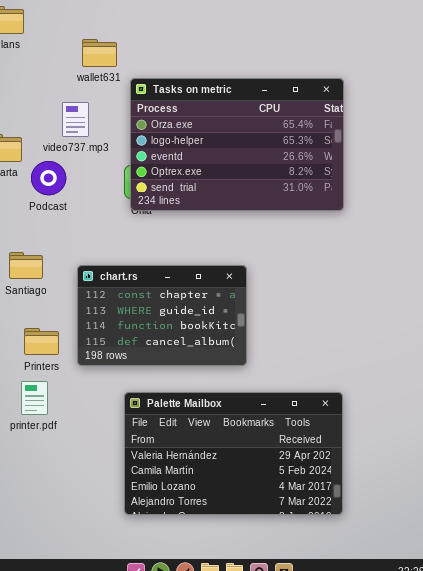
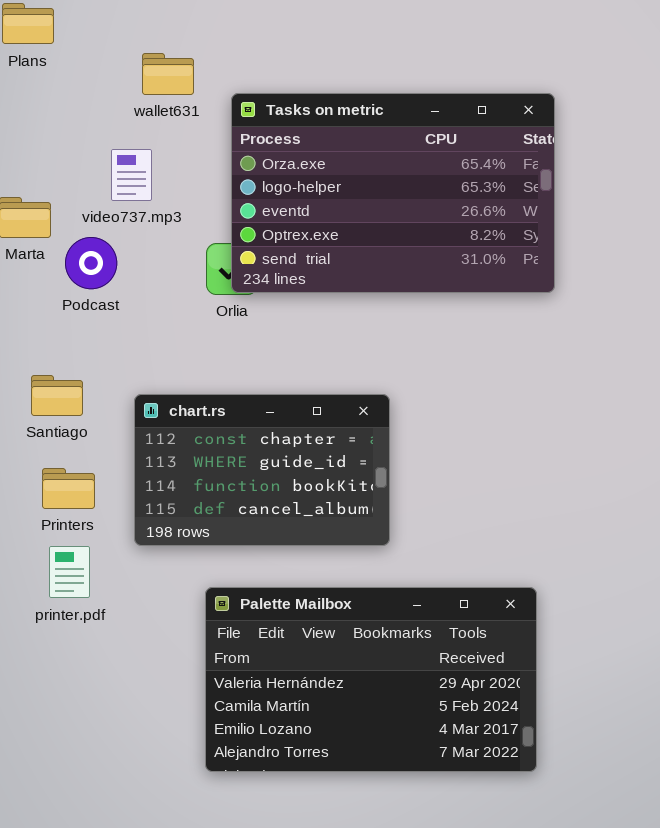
Tasks on metric: [130,78,344,211] -> [231,93,555,293], moved
Printers: [24,328,59,355] -> [42,468,95,509], moved
printer.pdf: [21,381,48,415] -> [49,546,90,598], moved

